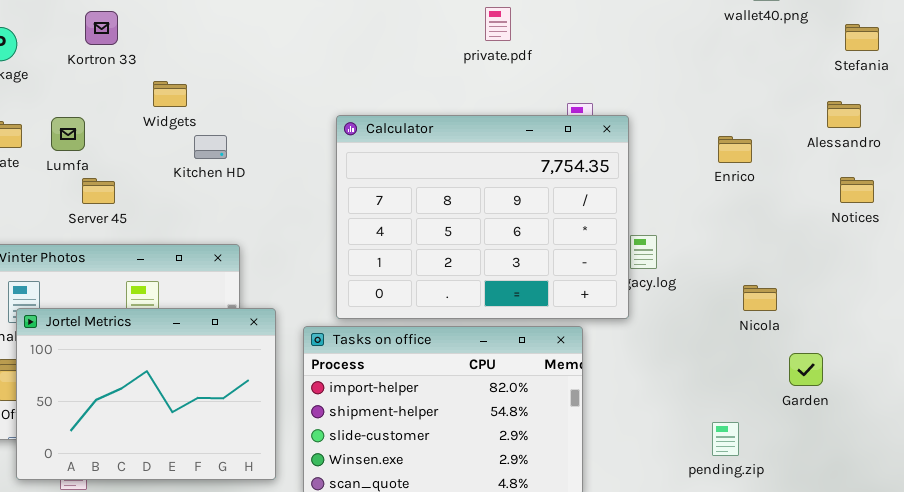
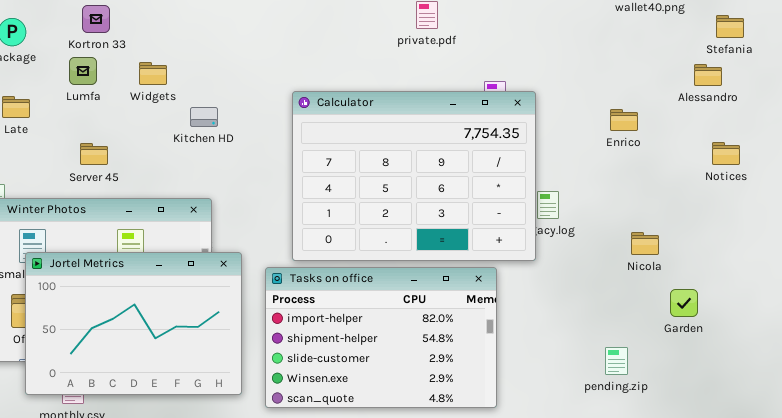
Alessandro: [827,101,861,128] -> [694,64,722,86], moved
Lumfa: [51,117,85,151] -> [69,57,97,85], moved
Kitchen HD: [194,135,227,159] -> [190,107,218,127], moved

